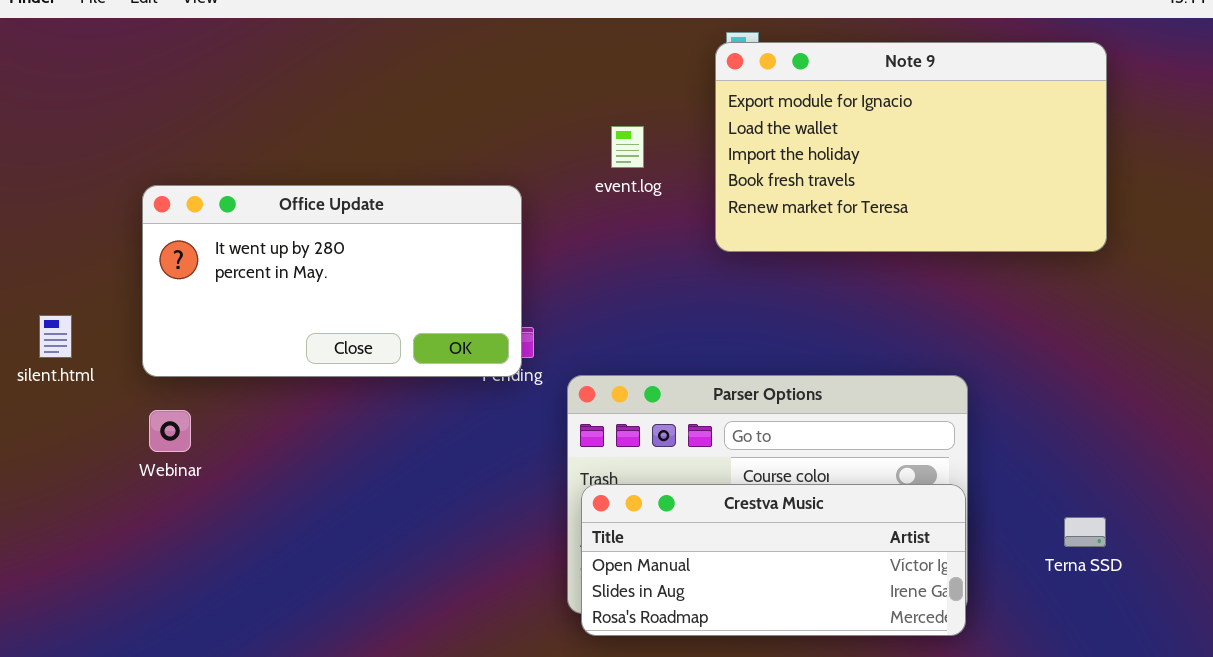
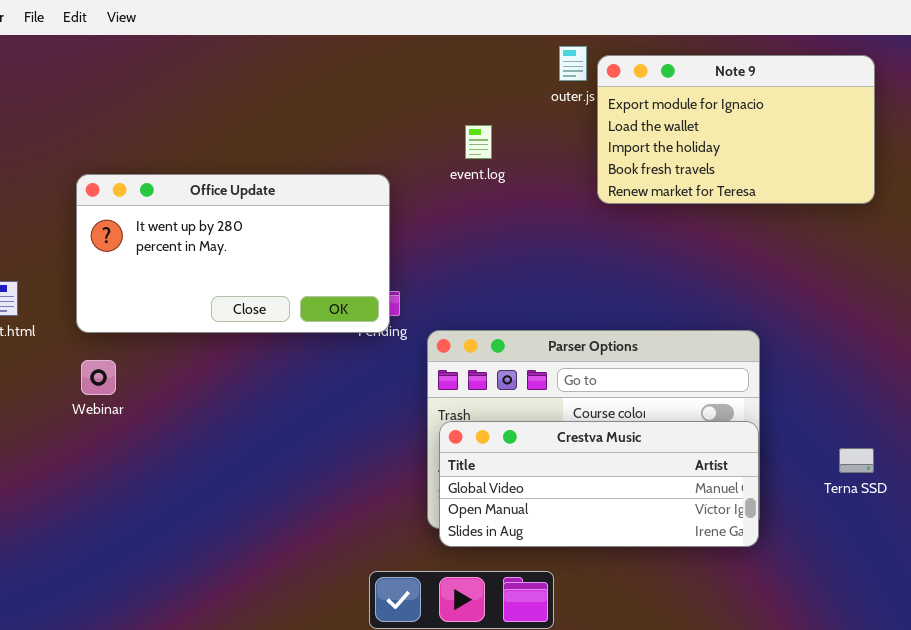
Note 9: [715,42,1107,252] -> [597,55,875,204], resized
Crestva Music: [581,484,966,636] -> [439,421,759,547], scrolled up 1 row

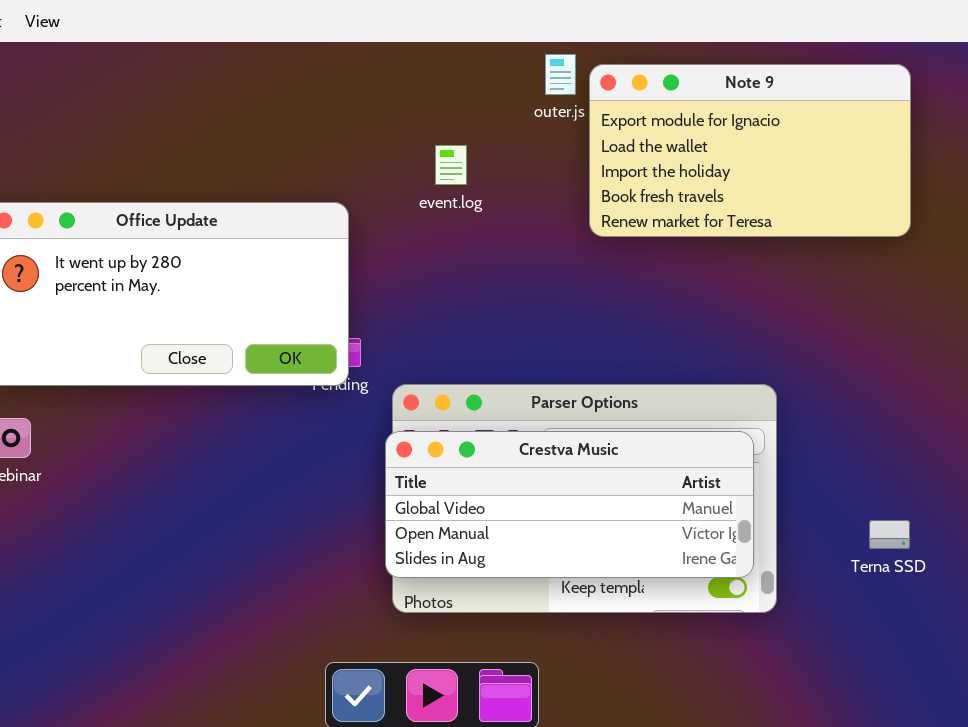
Crestva Music: [439,421,759,547] -> [385,431,754,578], moved

